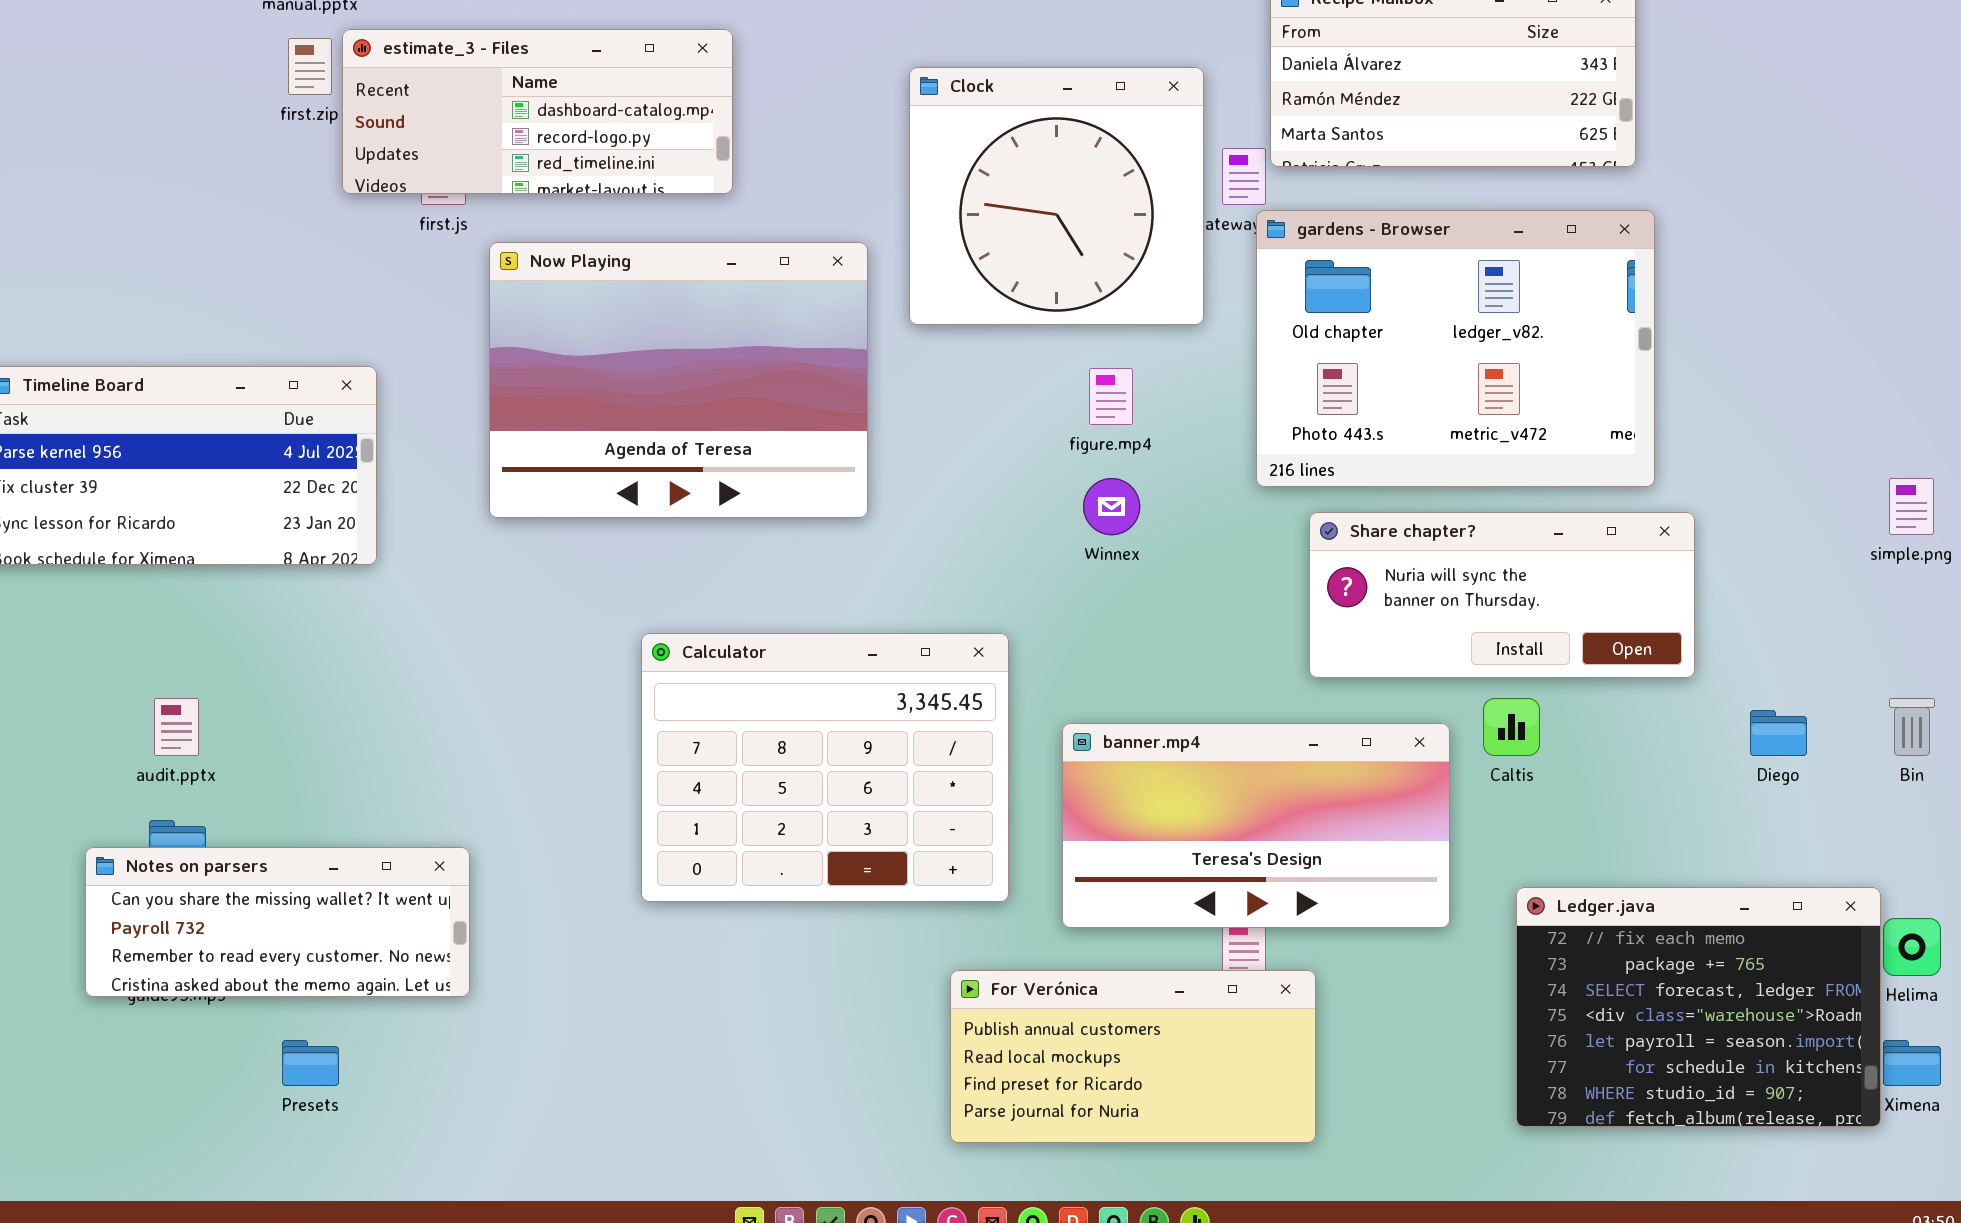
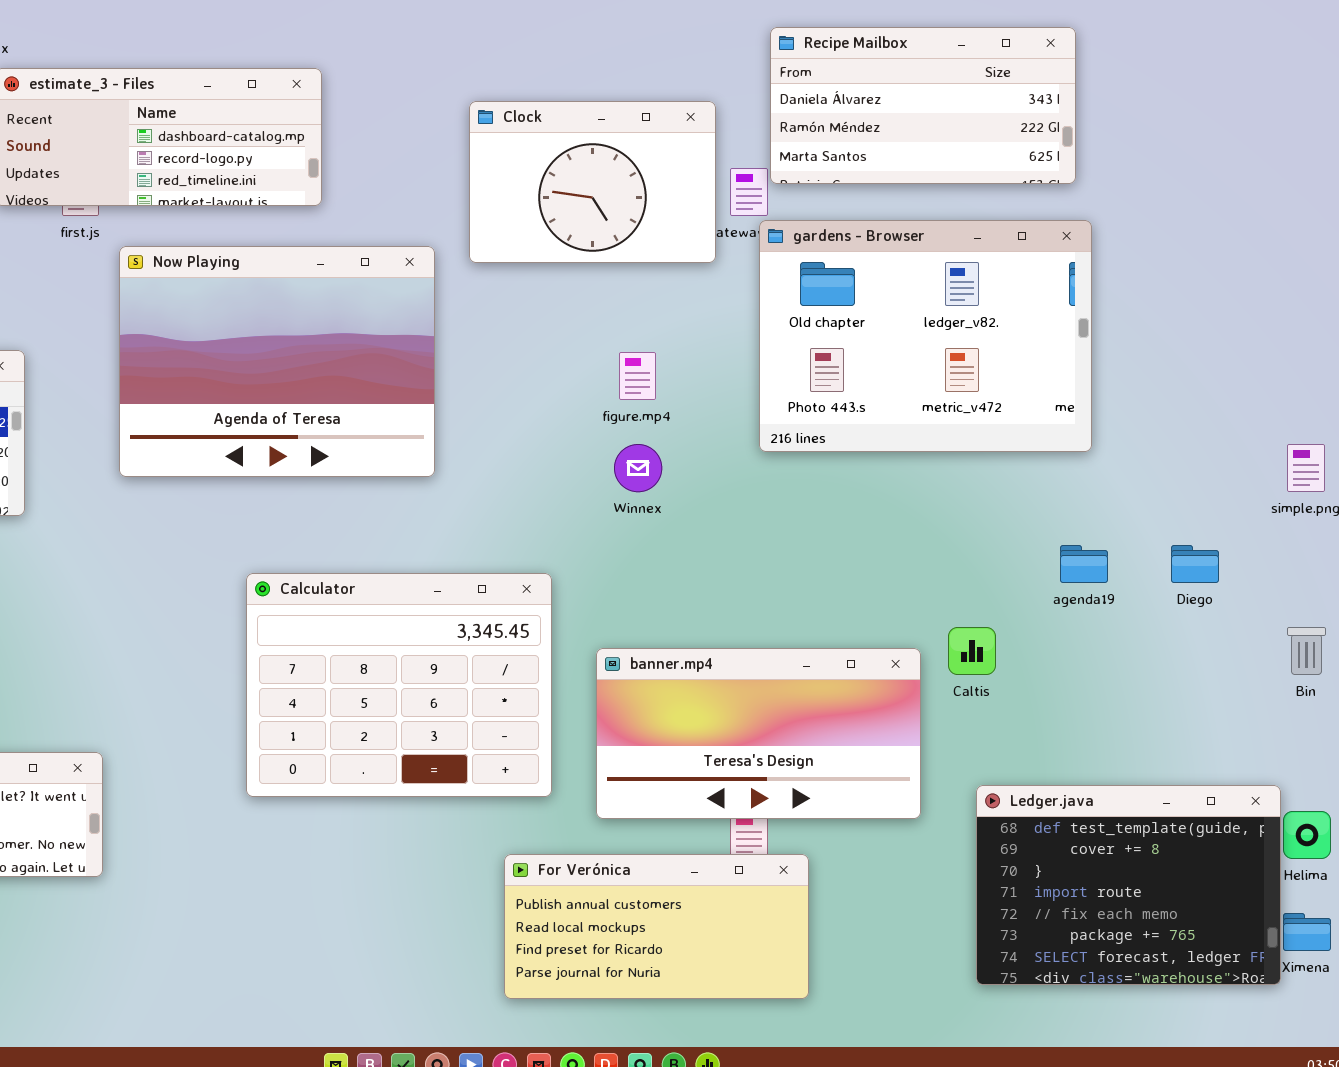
Clock: [909,67,1204,325] -> [469,101,716,263], resized
Share chapter?: [1309,512,1695,678] -> none, closed
Diego: [1750,710,1807,756] -> [1171,545,1219,583], moved
Ledger.java: [1516,887,1881,1127] -> [976,785,1281,985], scrolled up 4 rows

